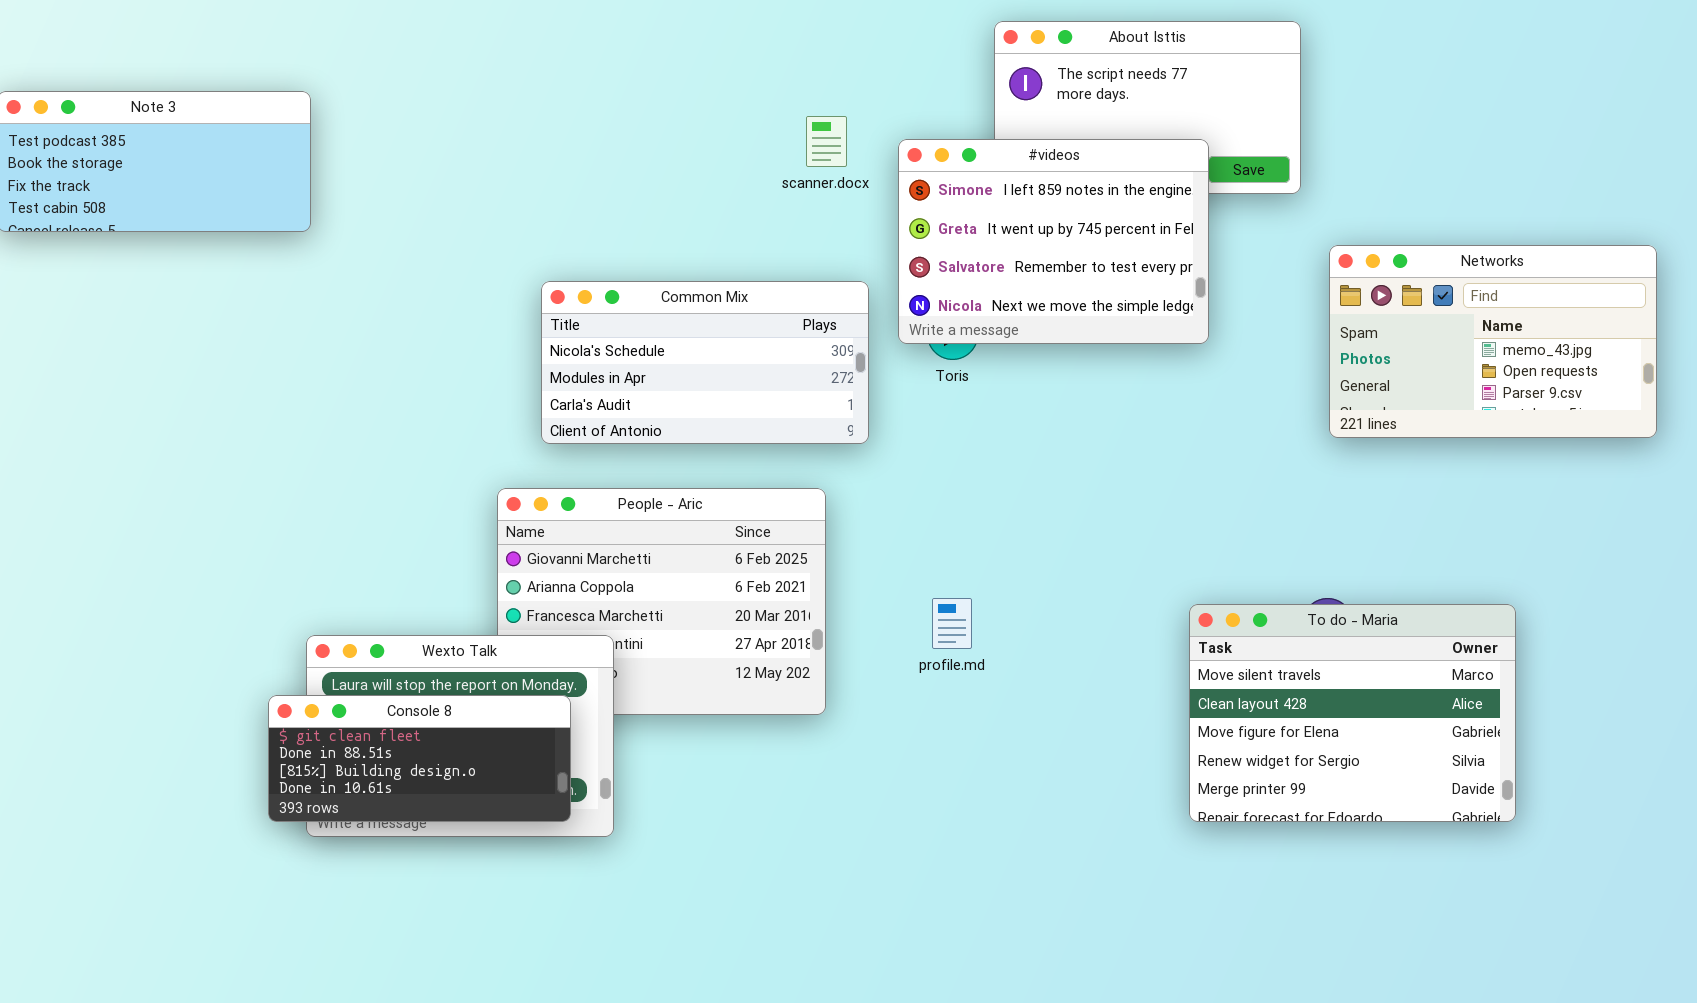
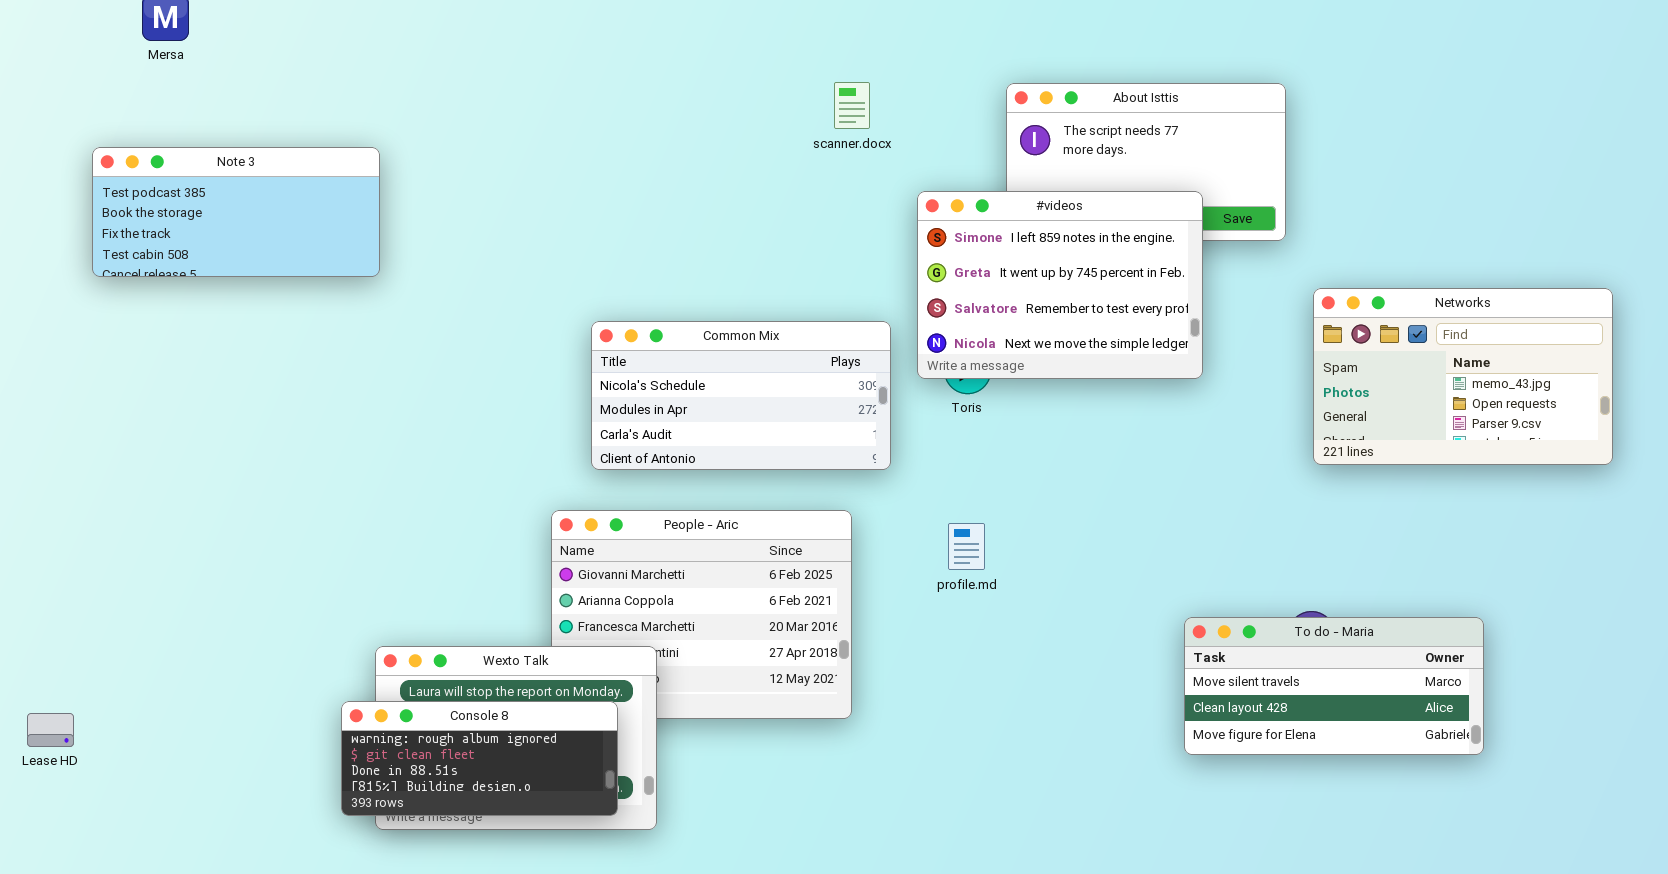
scanner.docx: [806,116,847,167] -> [834,82,870,129], moved
profile.md: [932,598,972,649] -> [948,523,985,570], moved
To do - Maria: [1189,604,1516,822] -> [1184,617,1484,755], resized
Console 8: [268,695,571,822] -> [341,701,618,816], scrolled up 1 row

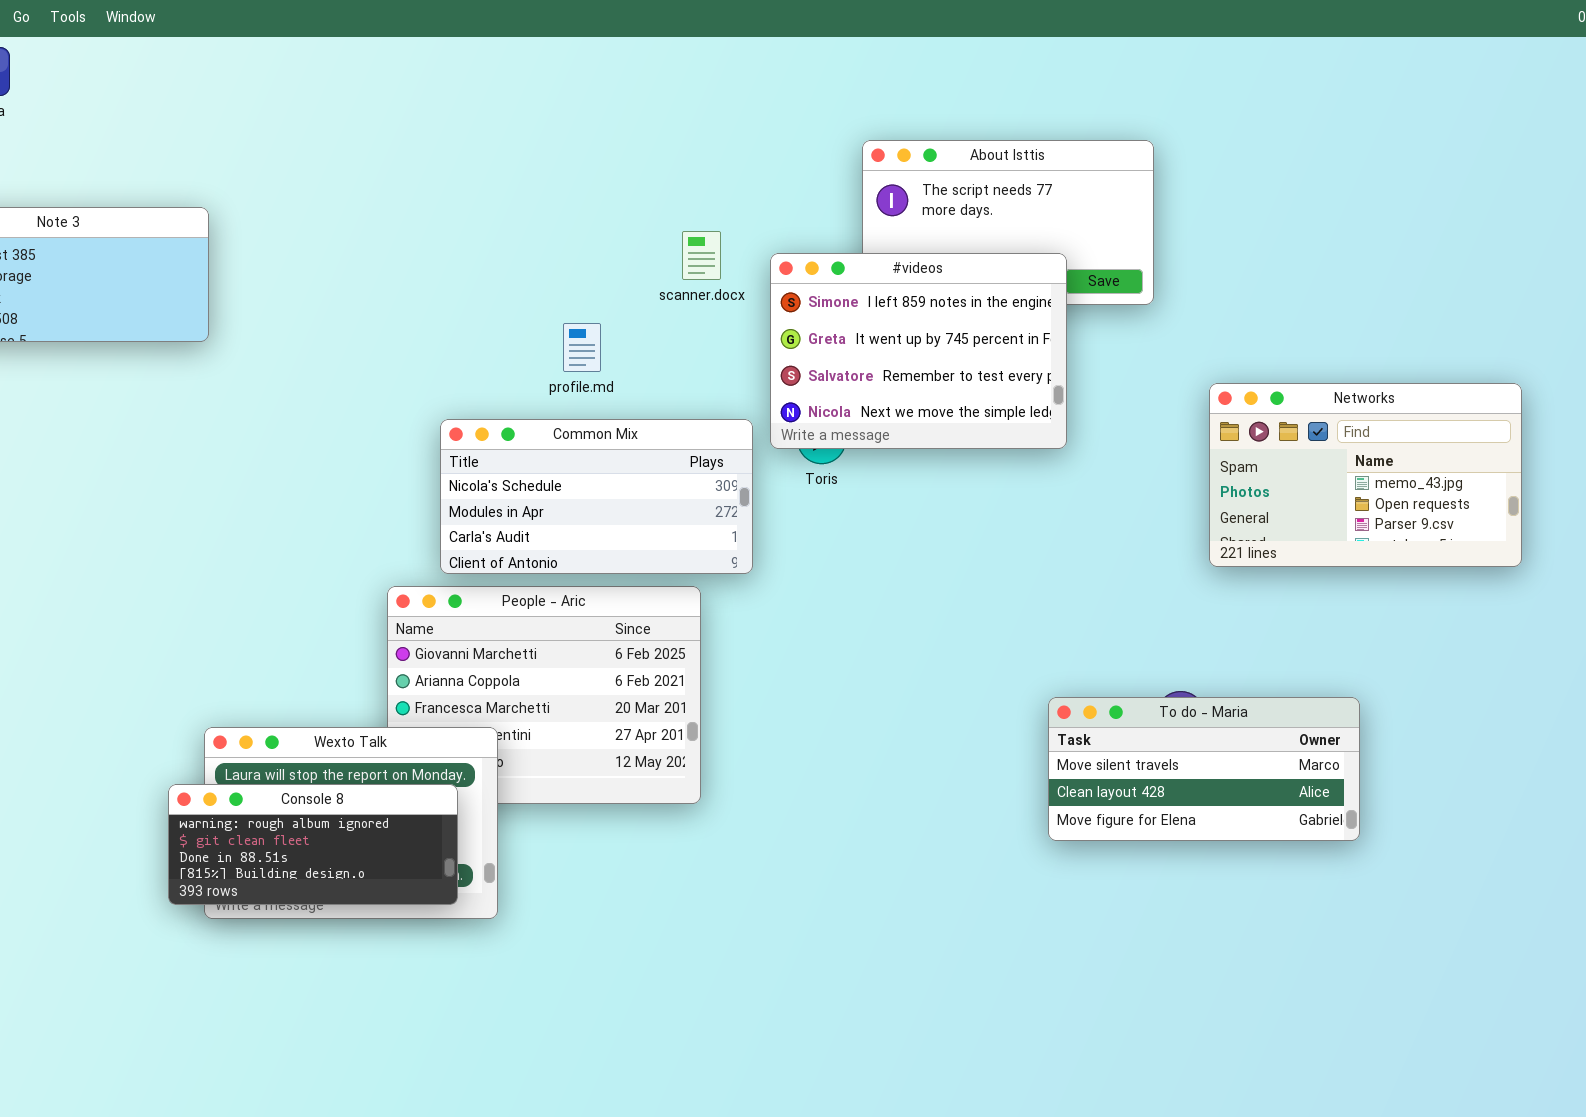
scanner.docx: [834,82,870,129] -> [682,231,721,280], moved
Networks: [1313,288,1613,465] -> [1209,383,1522,567], moved
Common Mix: [591,321,891,470] -> [440,419,753,574], moved
profile.md: [948,523,985,570] -> [563,323,601,372], moved

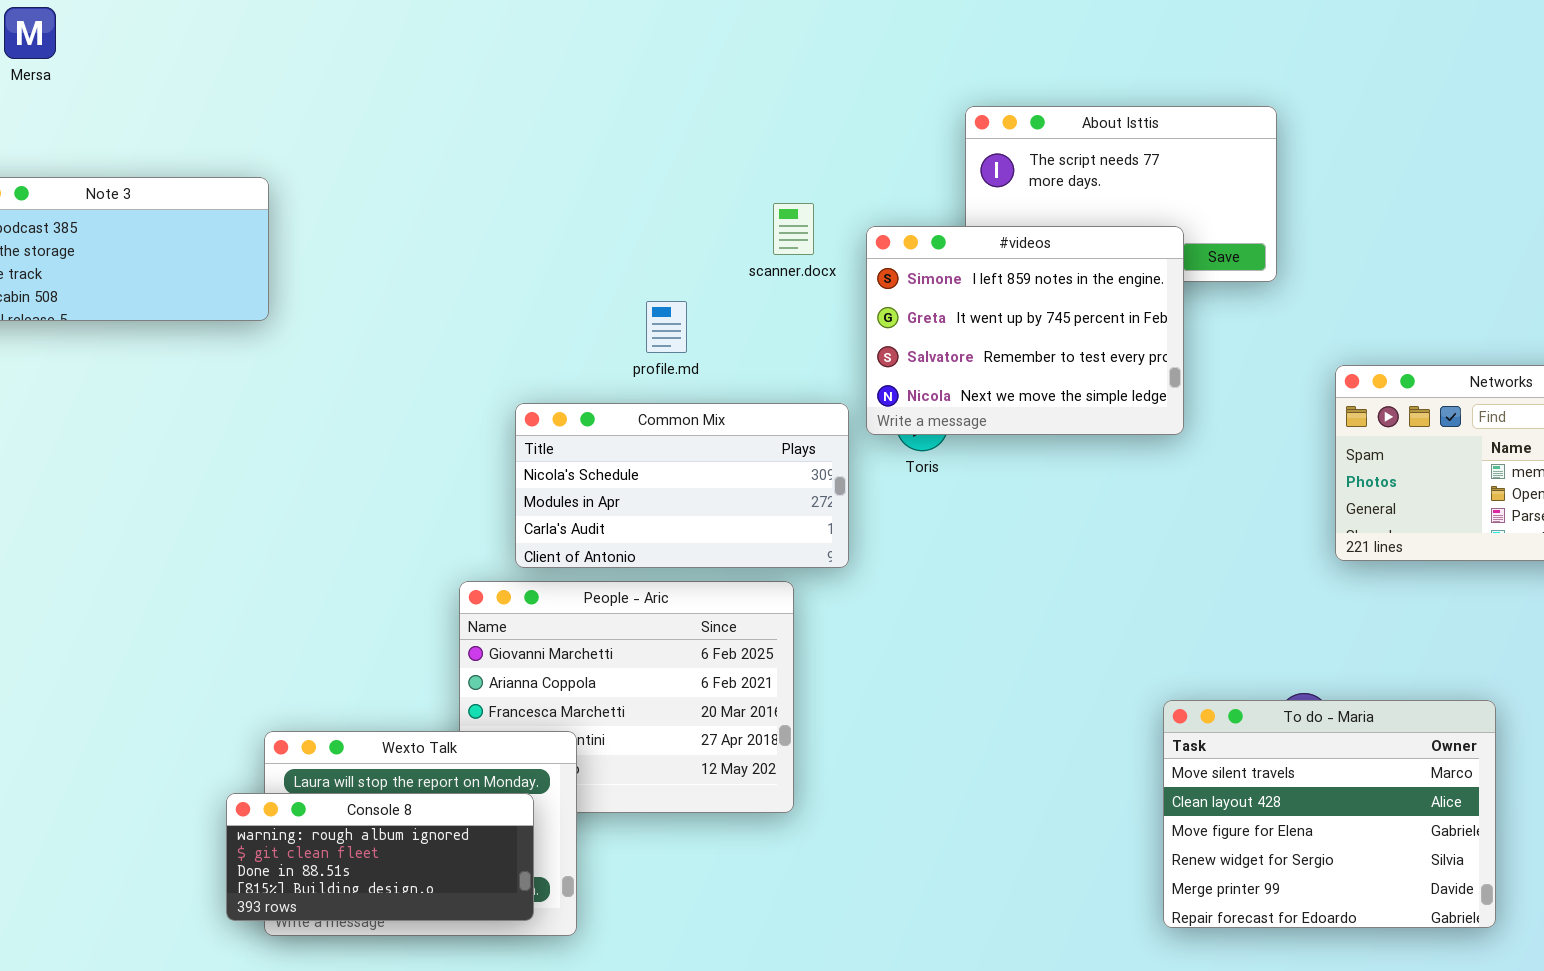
To do - Maria: [1048,697,1360,841] -> [1163,700,1496,928], resized

